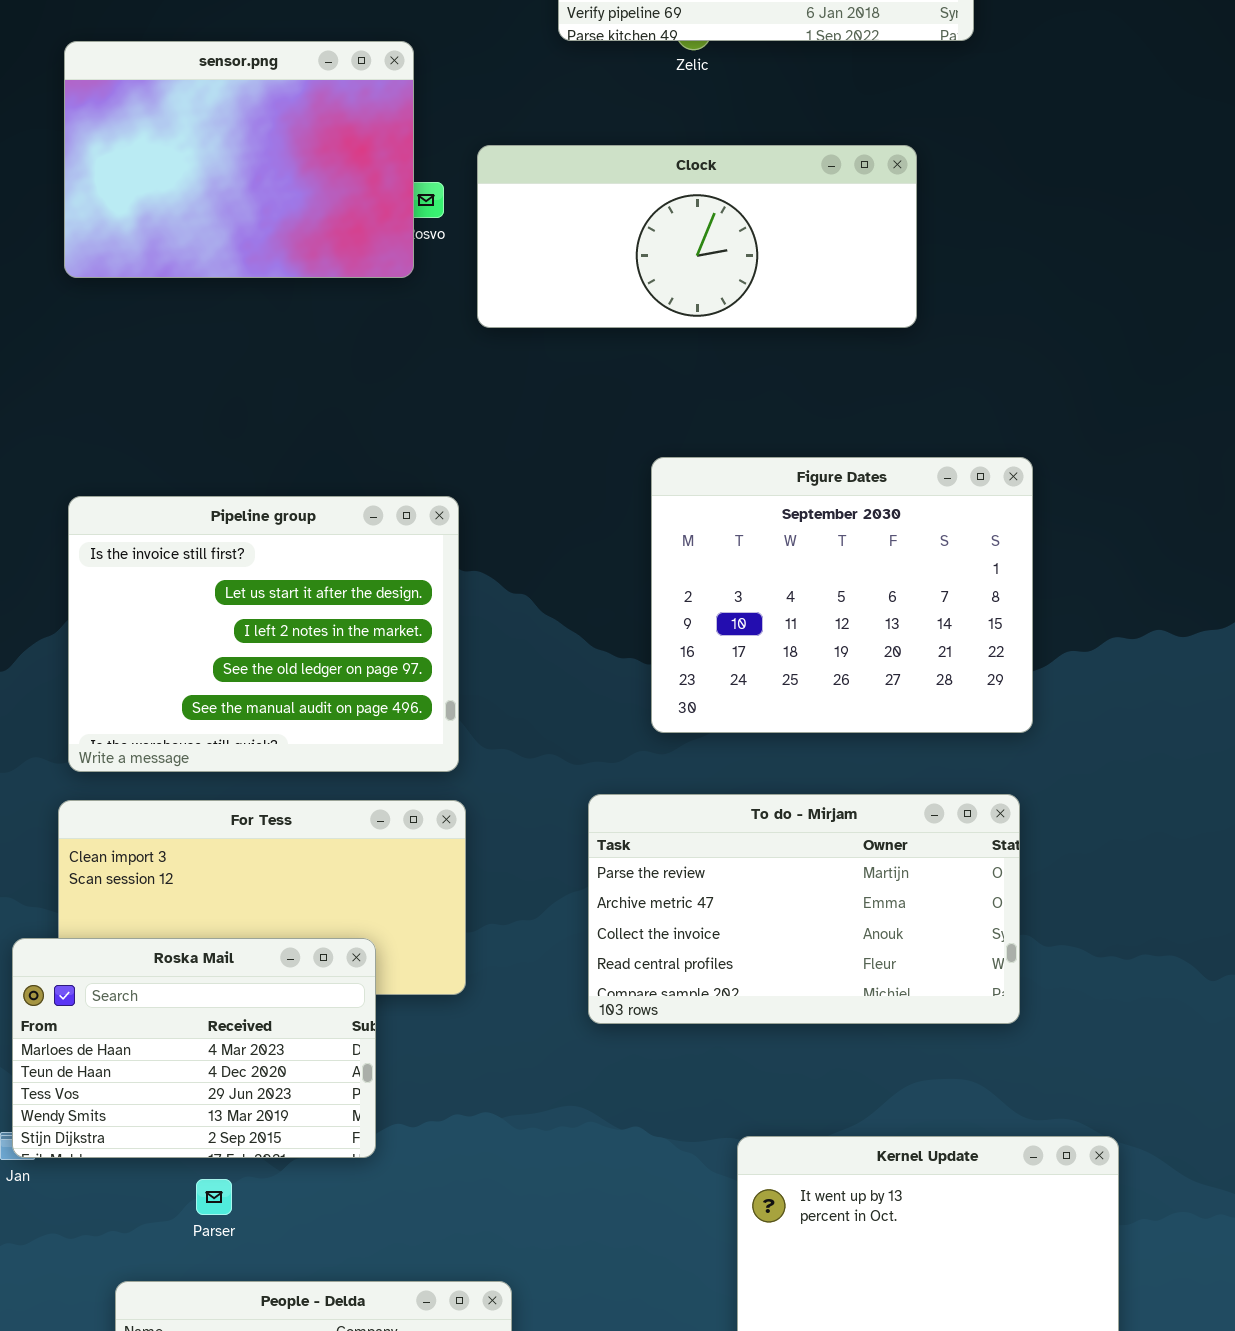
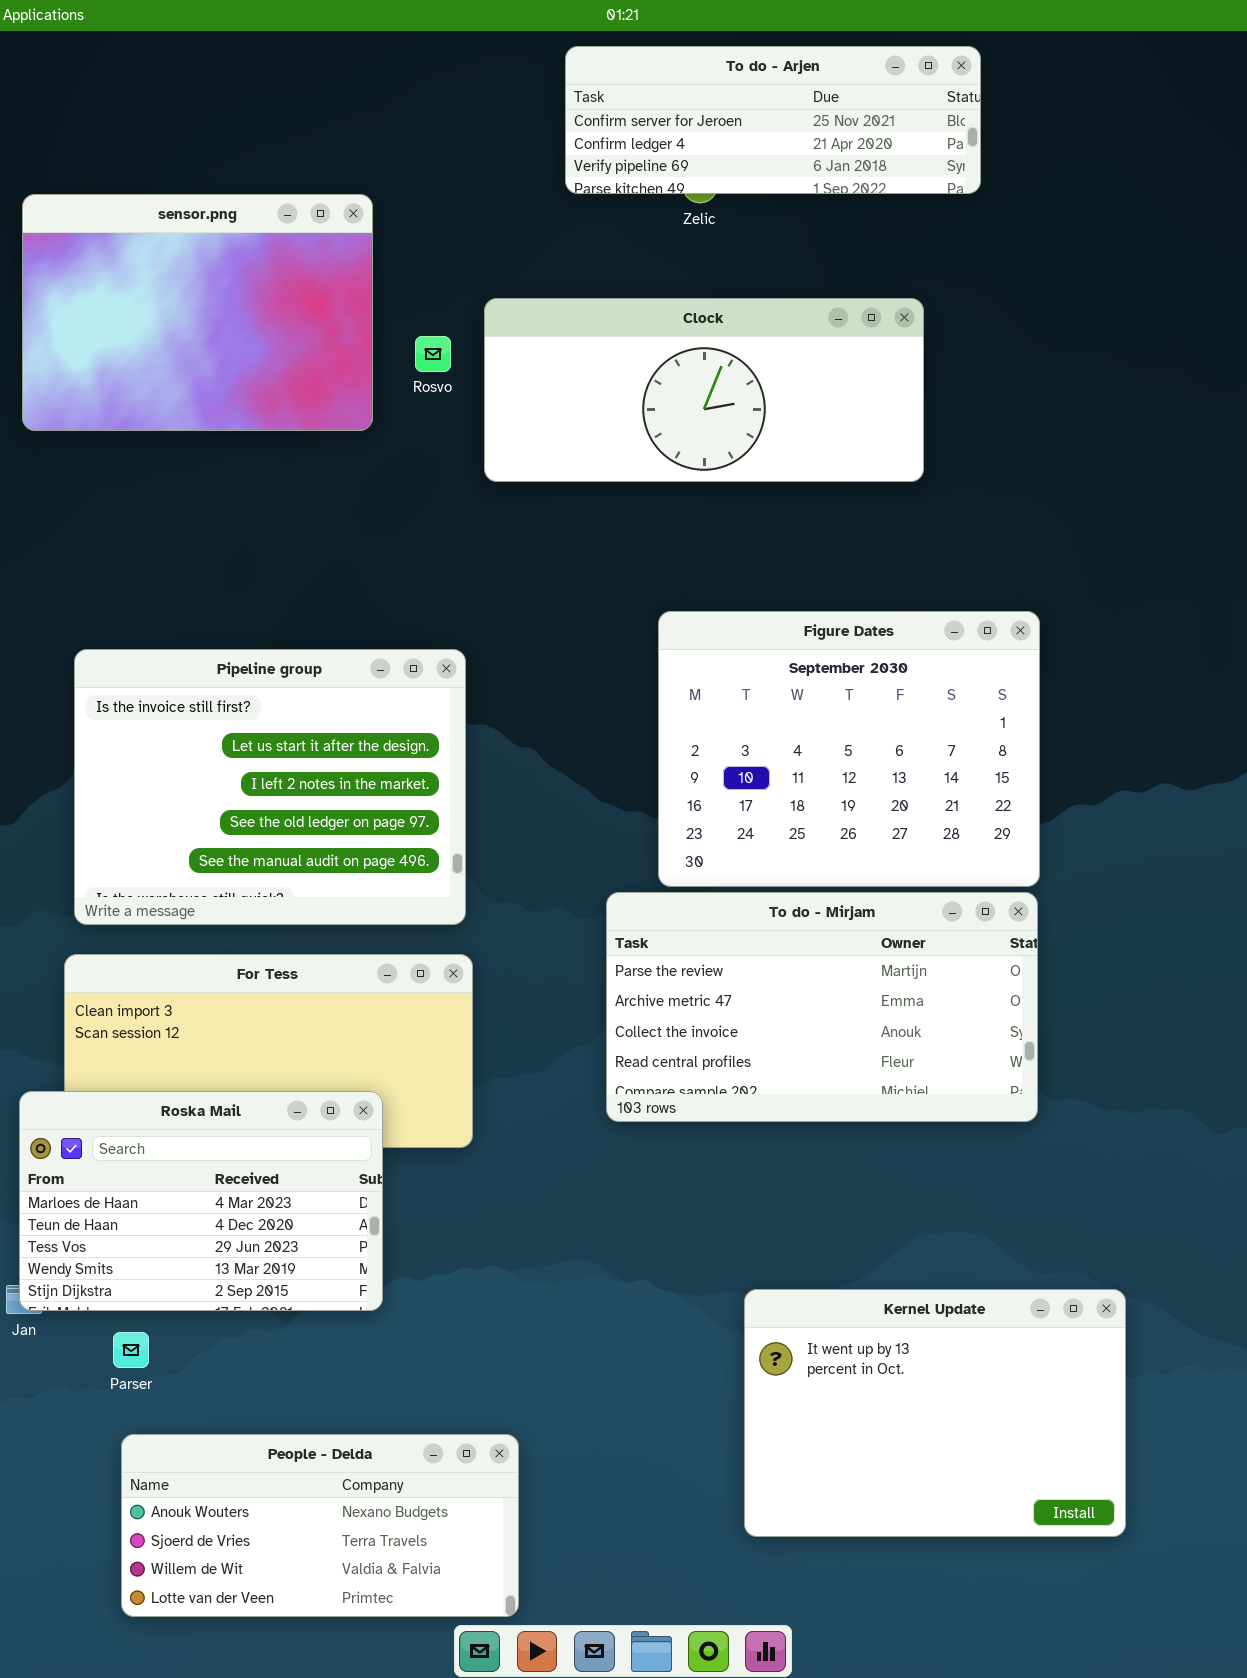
sensor.png: [64,41,414,278] -> [22,194,373,431], moved
To do - Mirjam: [588,794,1020,1024] -> [606,892,1038,1122], moved
Parser: [196,1179,232,1215] -> [113,1332,149,1368], moved

